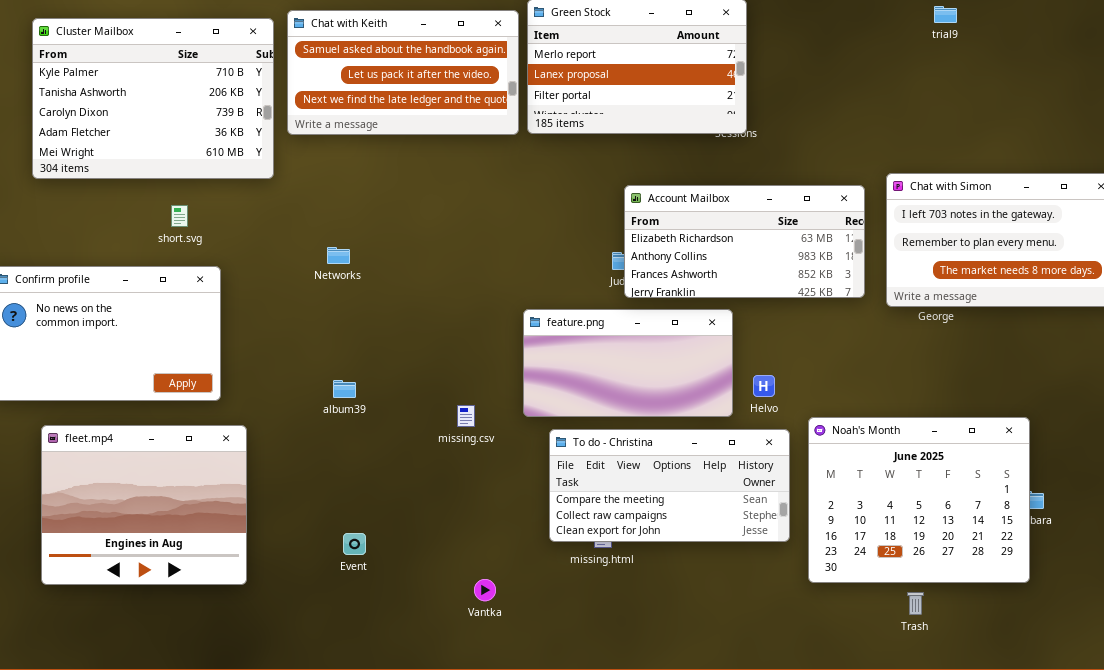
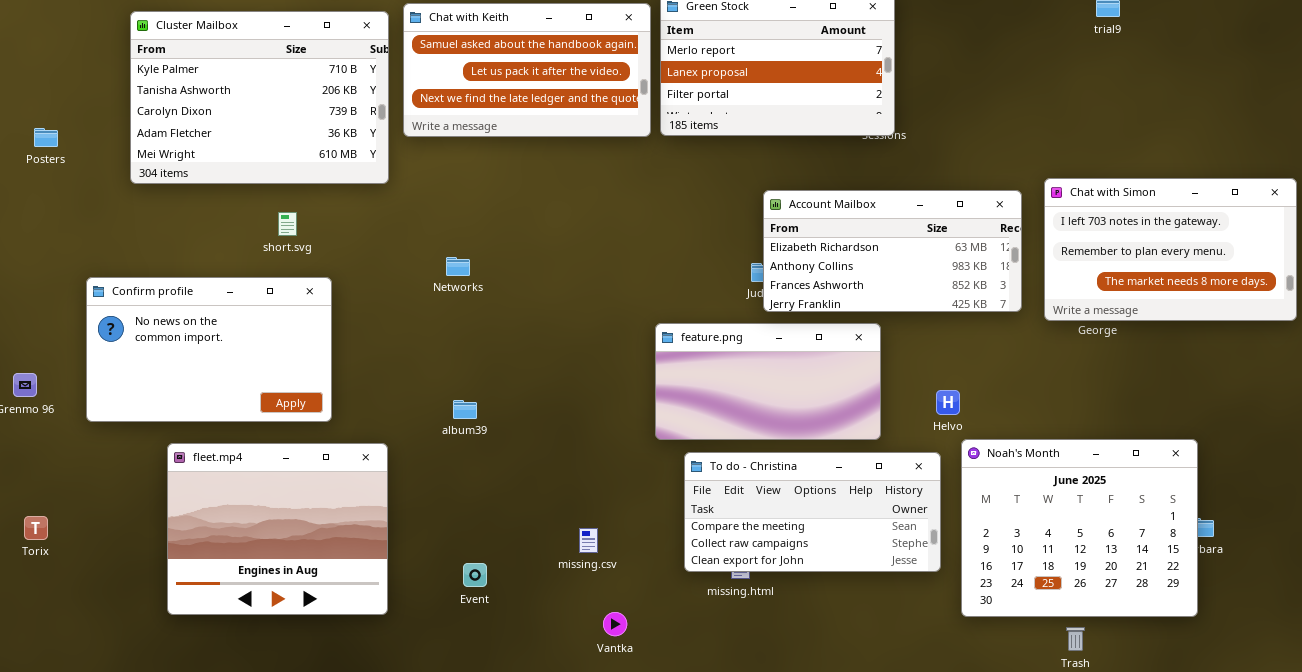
Helvo: [753,375,775,397] -> [936,390,960,415], moved
missing.csv: [457,405,475,427] -> [579,528,598,553], moved
fleet.mp4: [41,425,247,585] -> [167,443,388,615], moved

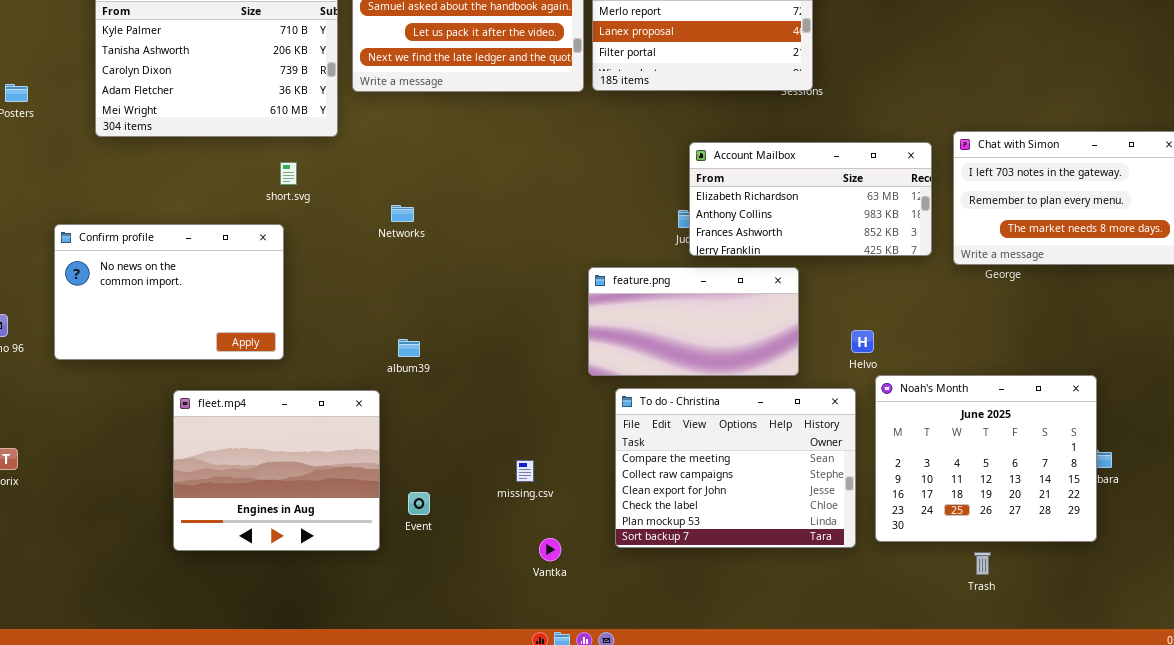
short.svg: [278,212,297,236] -> [280,162,297,185], moved
fleet.mp4: [167,443,388,615] -> [173,390,380,551], moved
To do - Christina: [684,452,941,572] -> [615,388,856,548], resized

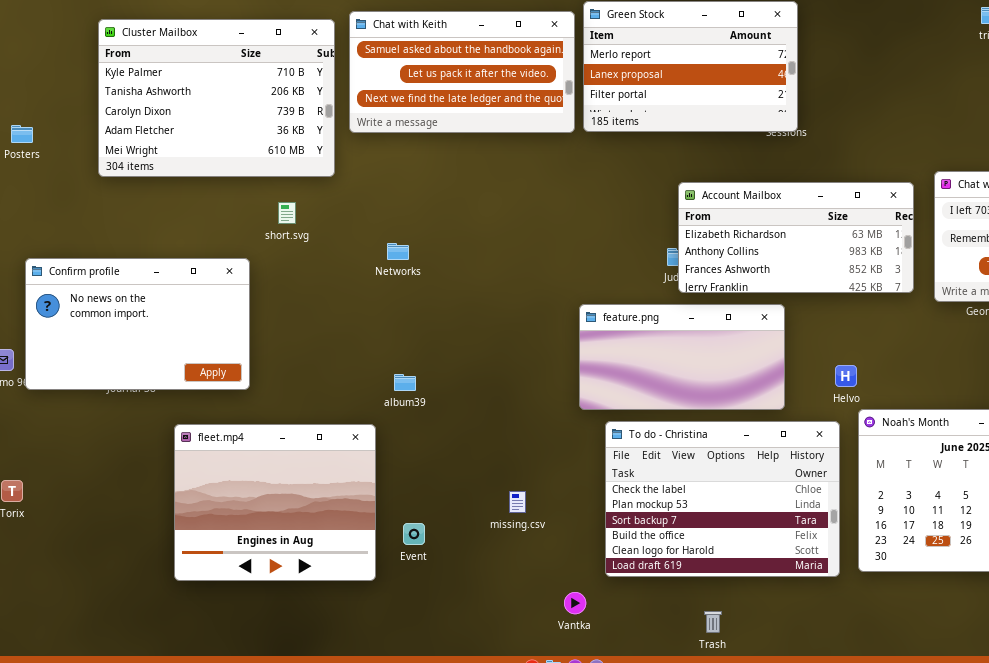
Confirm profile: [54,224,284,360] -> [25,258,250,390], moved
To do - Christina: [615,388,856,548] -> [605,421,840,577], scrolled down 3 rows
Vantka: [539,538,561,561] -> [564,592,586,614], moved
Trash: [974,552,991,575] -> [704,611,722,633], moved

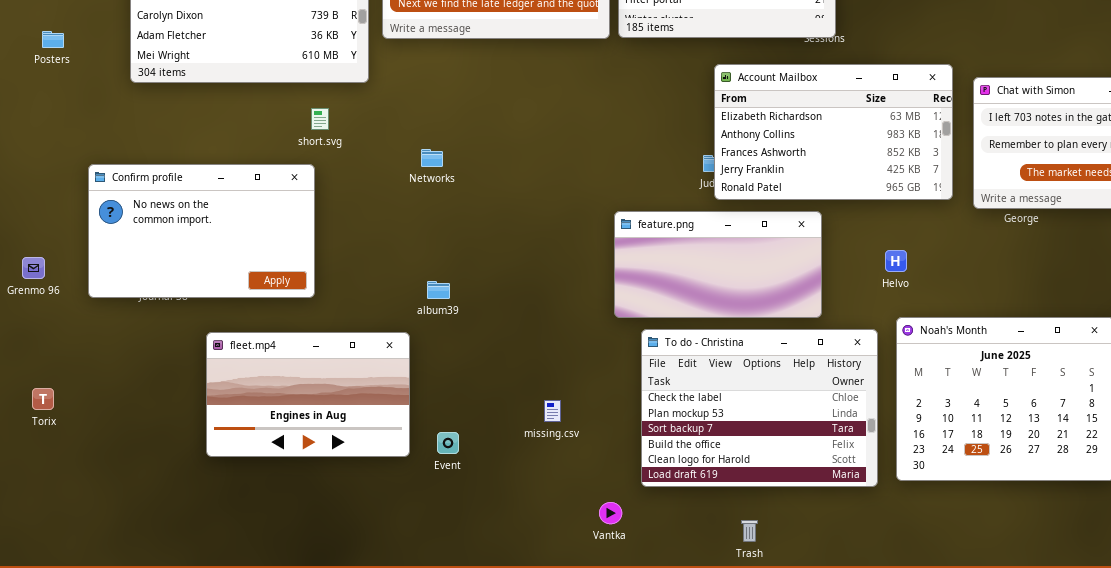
Account Mailbox: [678,182,914,293] -> [714,64,953,200], resized
Confirm profile: [25,258,250,390] -> [88,164,315,298], moved
Helvo: [835,365,857,387] -> [885,250,907,272], moved
fleet.mp4: [174,424,376,581] -> [206,332,410,457], resized

